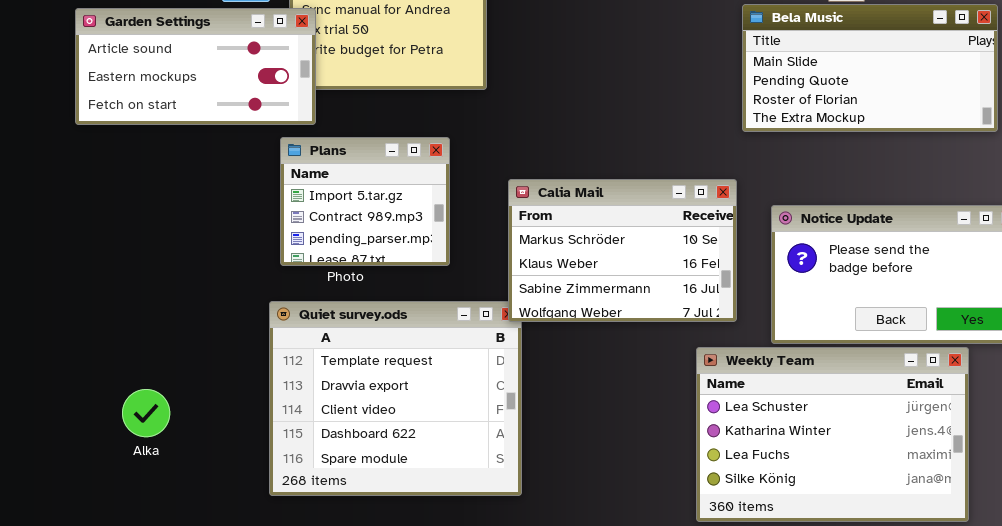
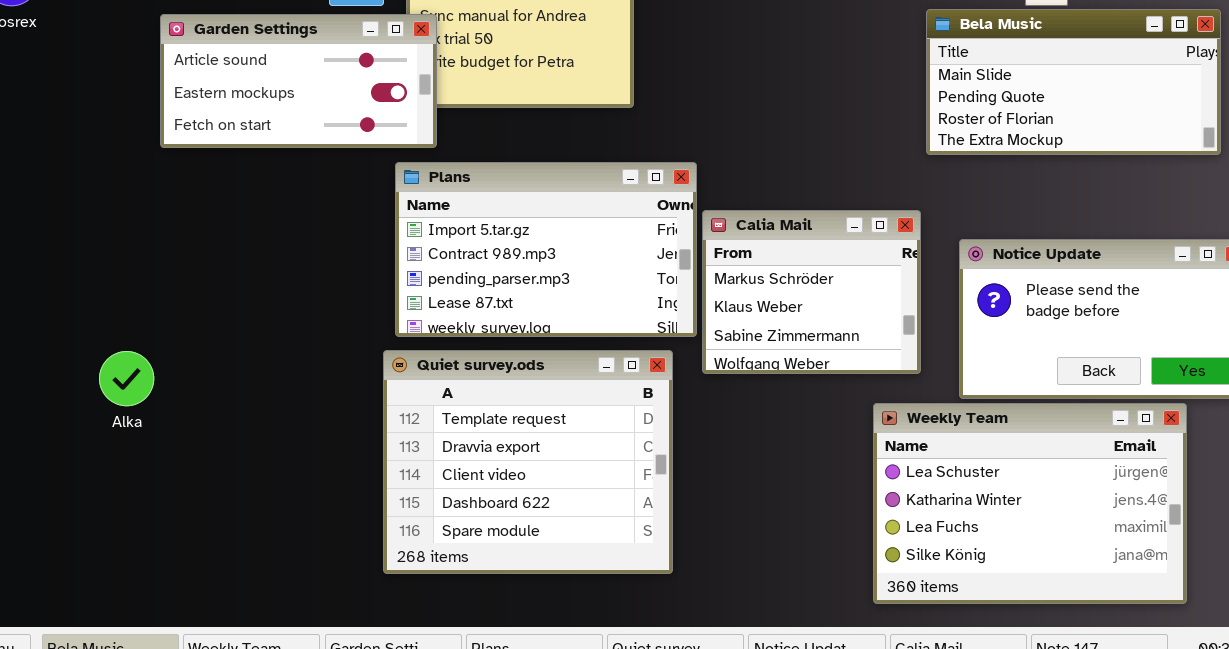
Plans: [280,137,450,266] -> [395,162,697,337], resized
Calia Mail: [508,179,737,322] -> [702,210,921,374], resized
Alka: [122,389,170,437] -> [99,351,154,406], moved

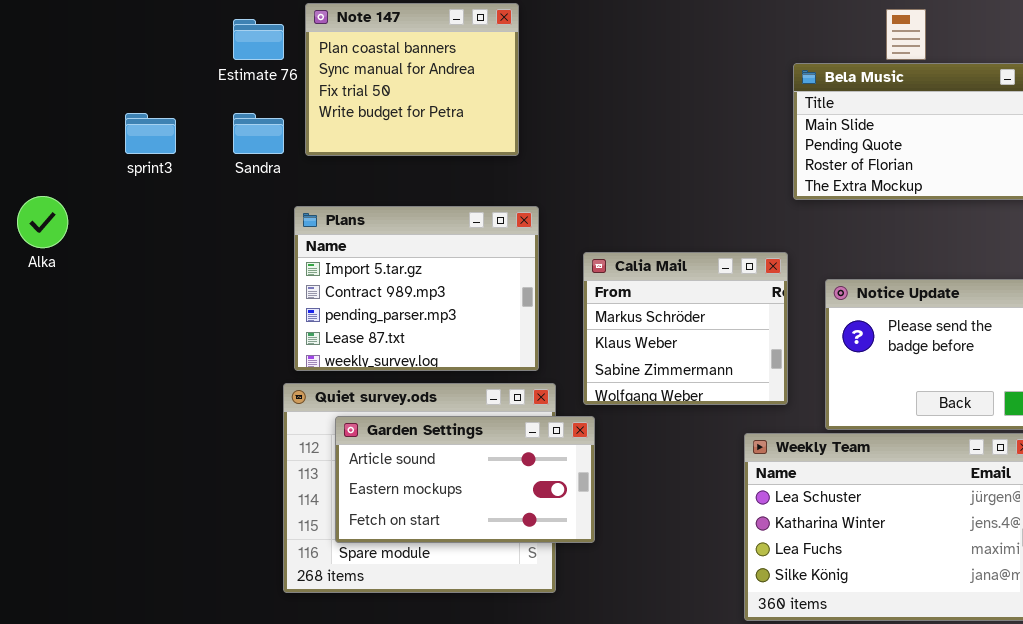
Garden Settings: [160,14,437,148] -> [335,416,595,543], moved
Plans: [395,162,697,337] -> [294,206,539,371], resized
Alka: [99,351,154,406] -> [17,196,68,248], moved

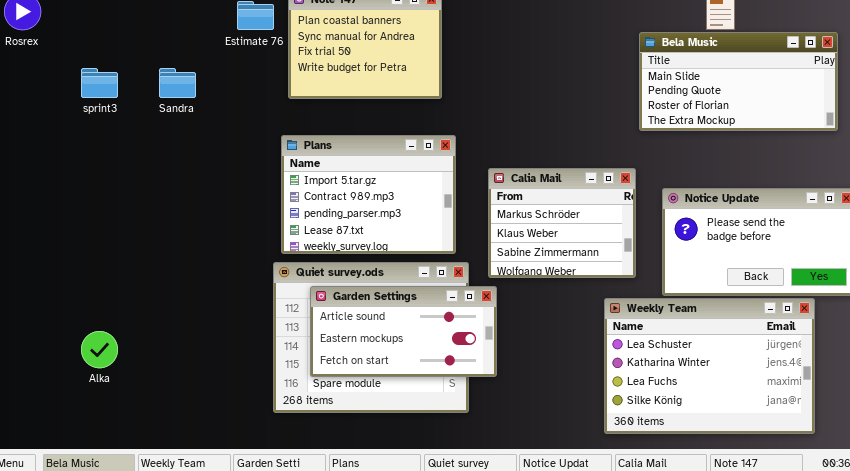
sprint3: [125,113,176,154] -> [81,68,118,98], moved
Sandra: [233,113,284,154] -> [159,68,196,98], moved
Alka: [17,196,68,248] -> [81,331,118,368], moved

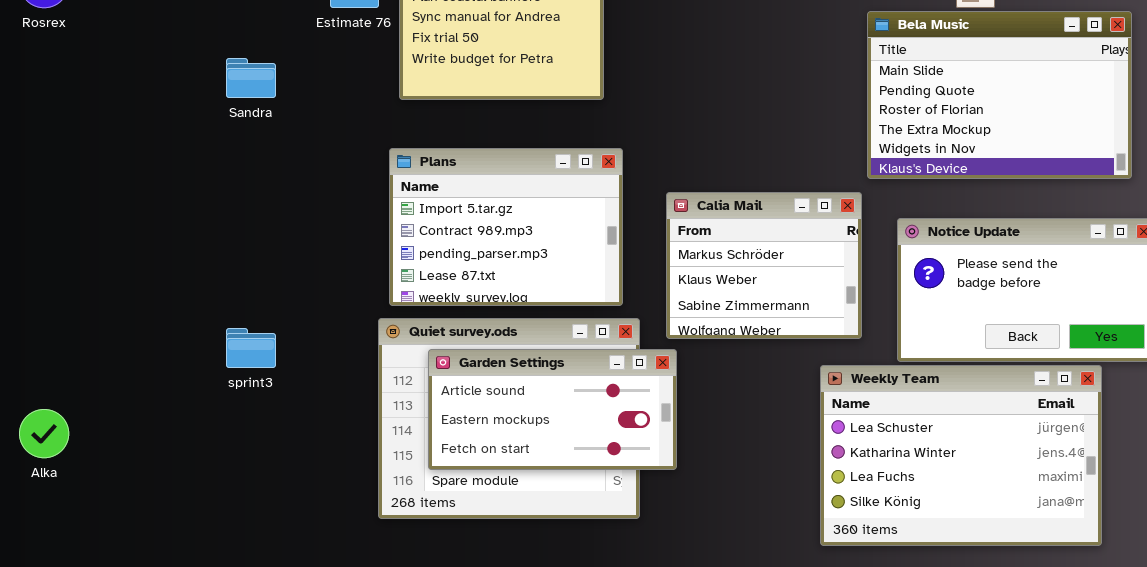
Bela Music: [639,32,838,131] -> [867,11,1132,179], resized
sprint3: [81,68,118,98] -> [226,328,276,368], moved
Alka: [81,331,118,368] -> [19,409,69,458], moved

